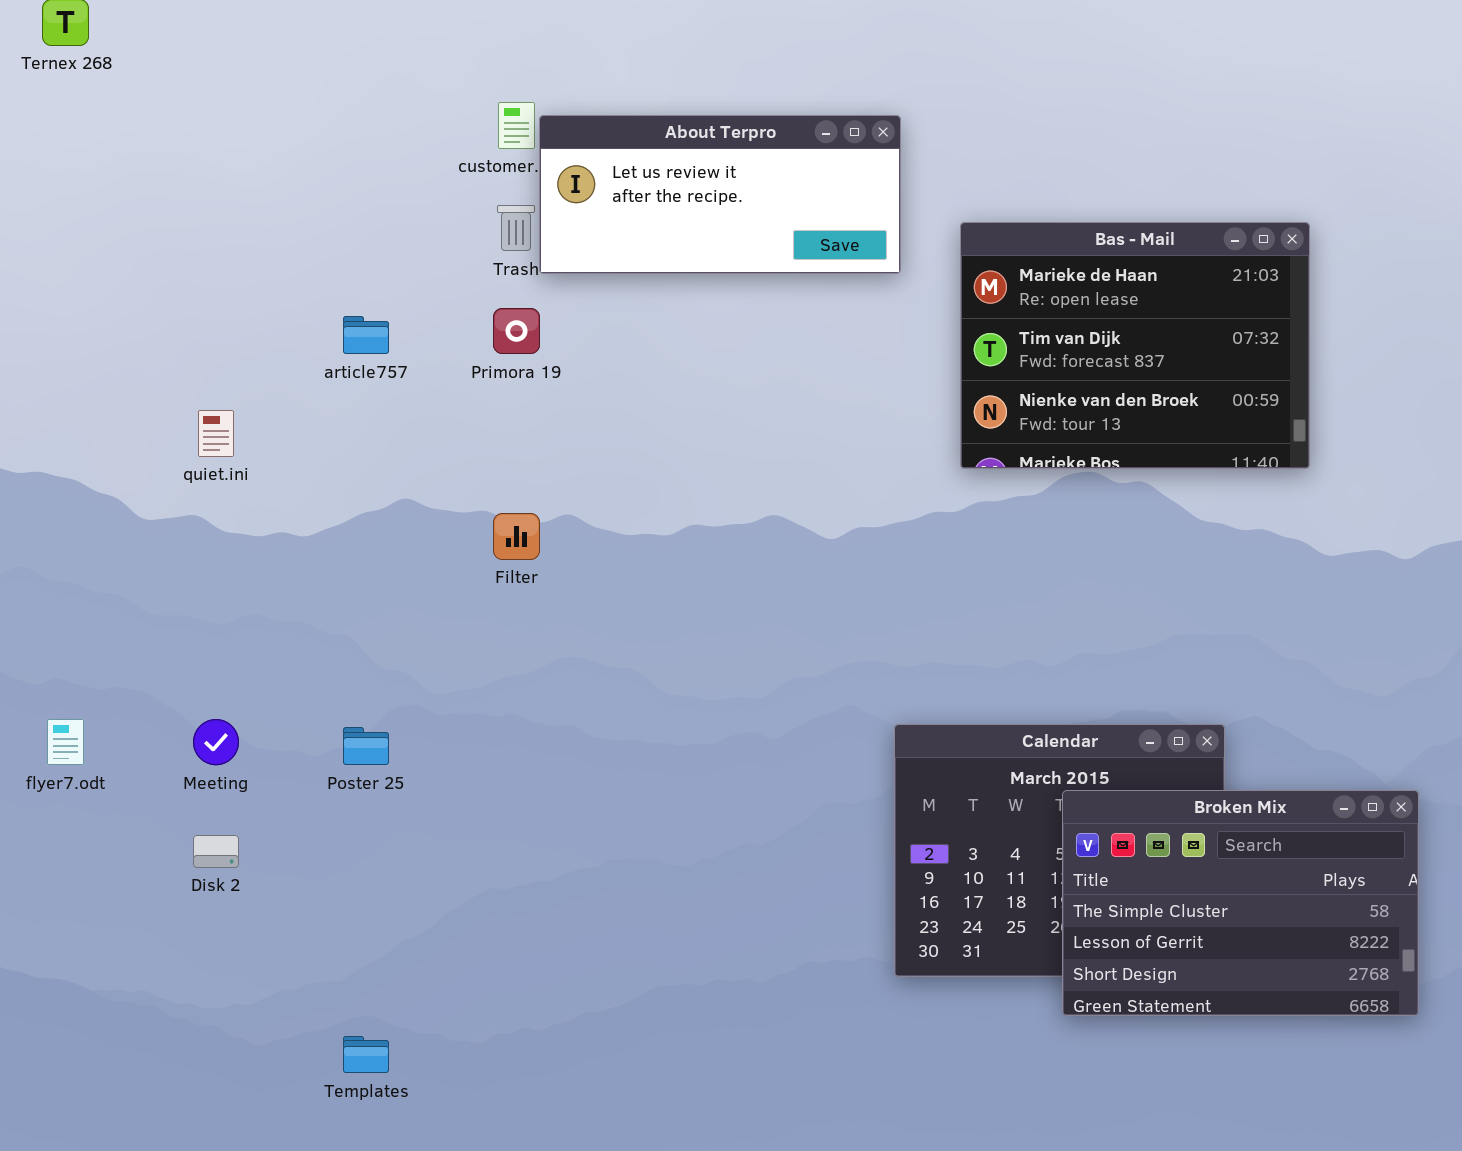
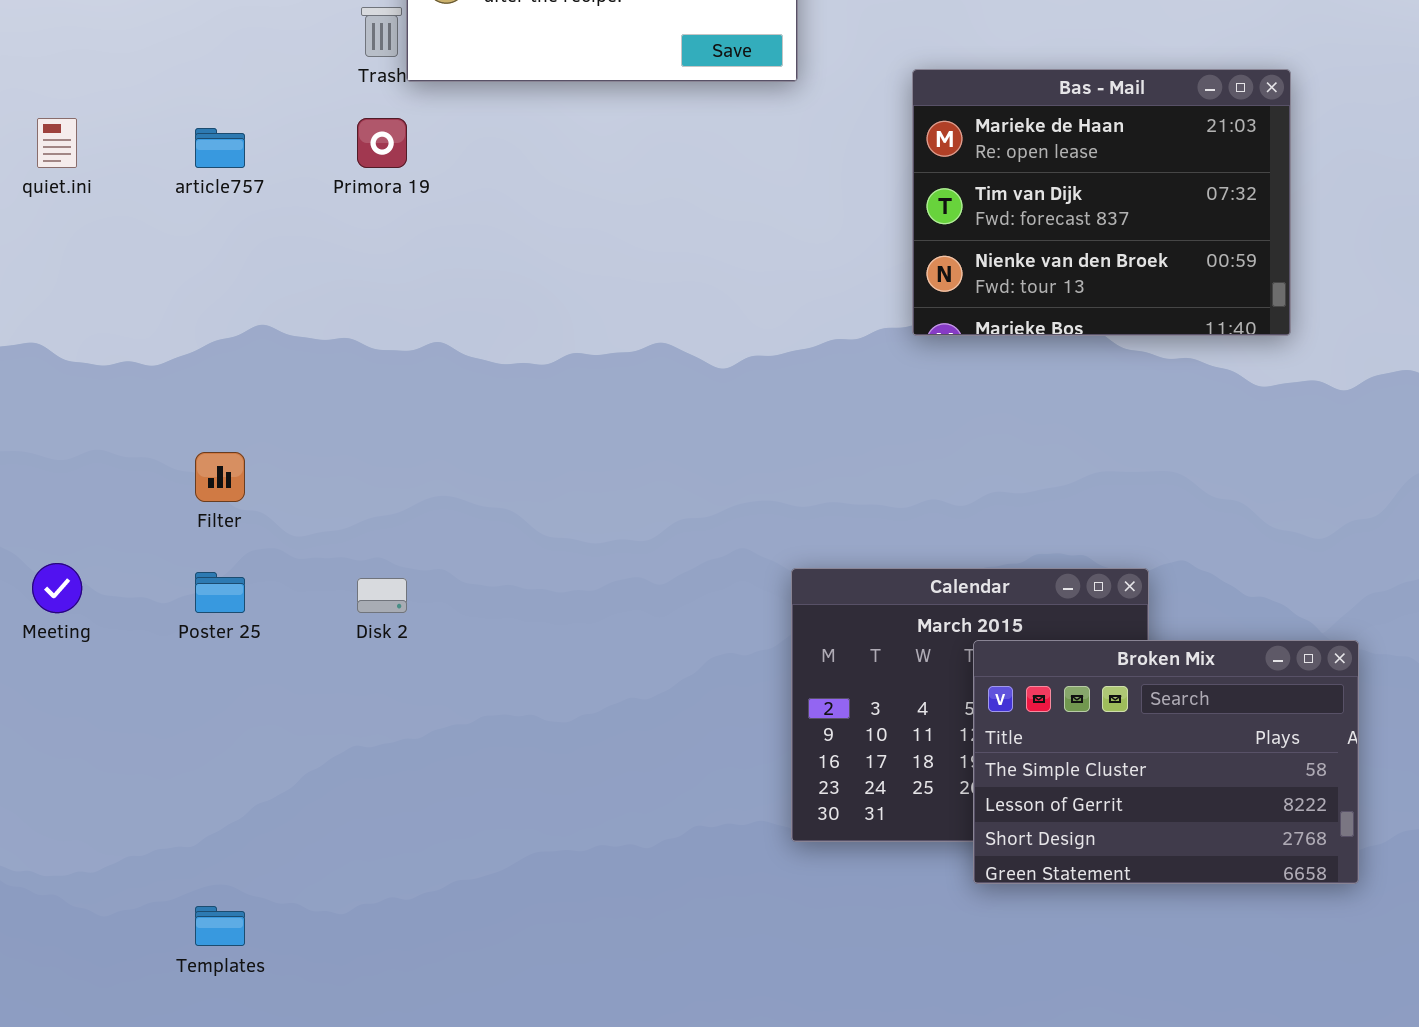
Bas - Mail: [960,222,1310,469] -> [912,69,1291,336], moved
quiet.ini: [198,410,234,457] -> [37,118,77,168], moved
Filter: [493,513,540,560] -> [195,452,245,502], moved
Disk 2: [193,835,239,868] -> [357,578,407,613], moved

